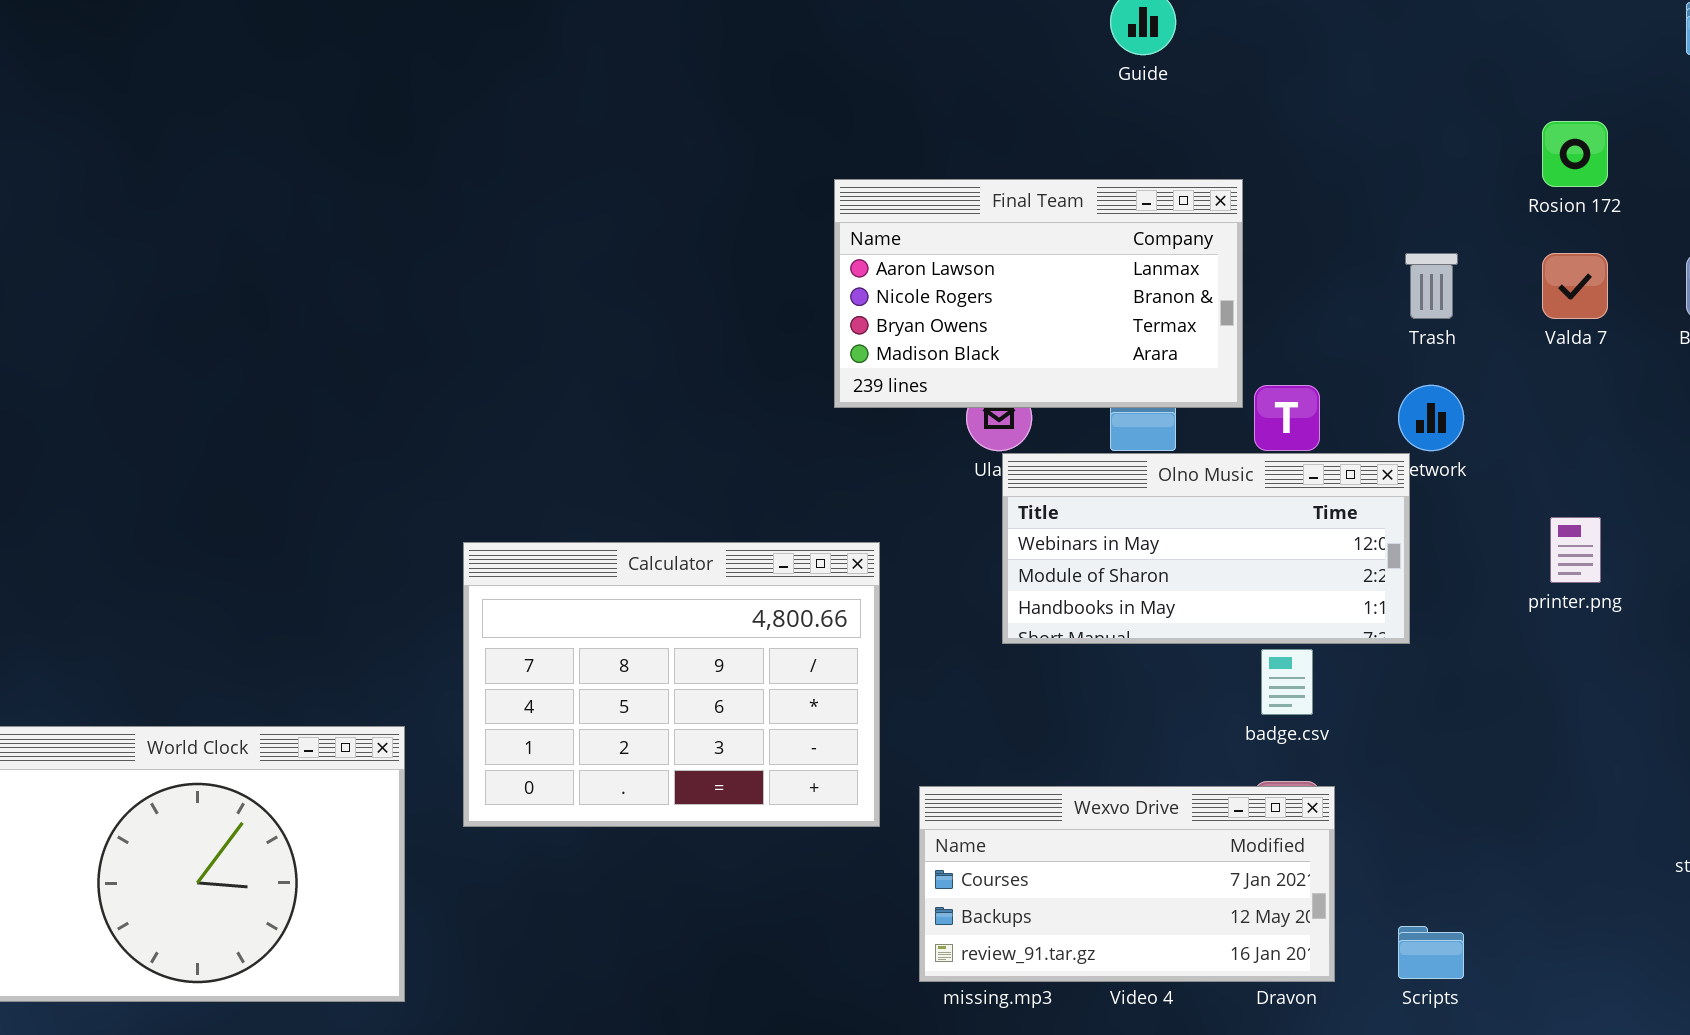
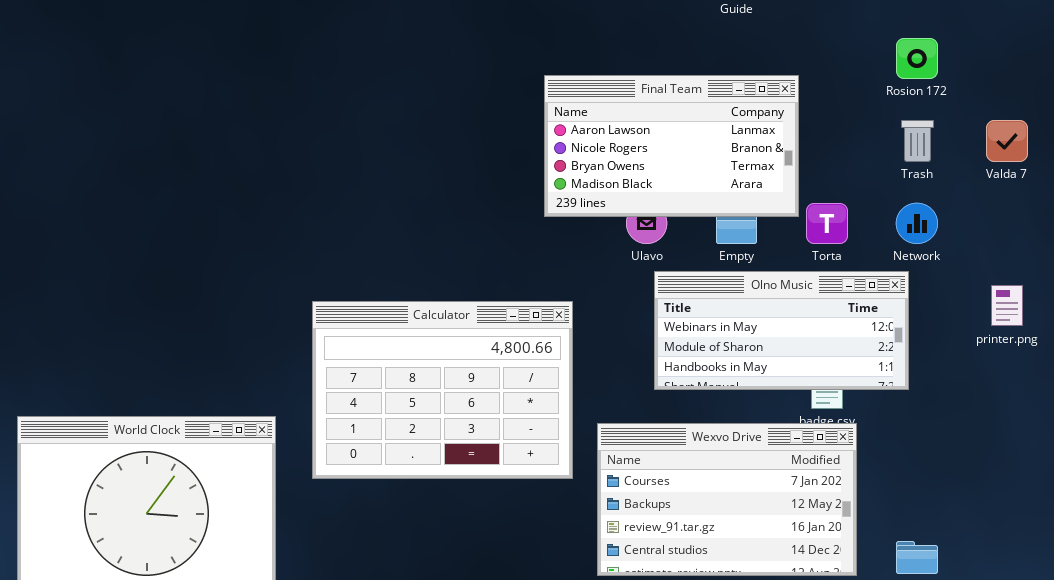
Rosion 172: [1542,121,1608,187] -> [896,38,938,79], moved
Olno Music: [1002,453,1410,644] -> [654,271,909,390], moved
Wexvo Drive: [919,786,1335,982] -> [597,423,857,576], resized

